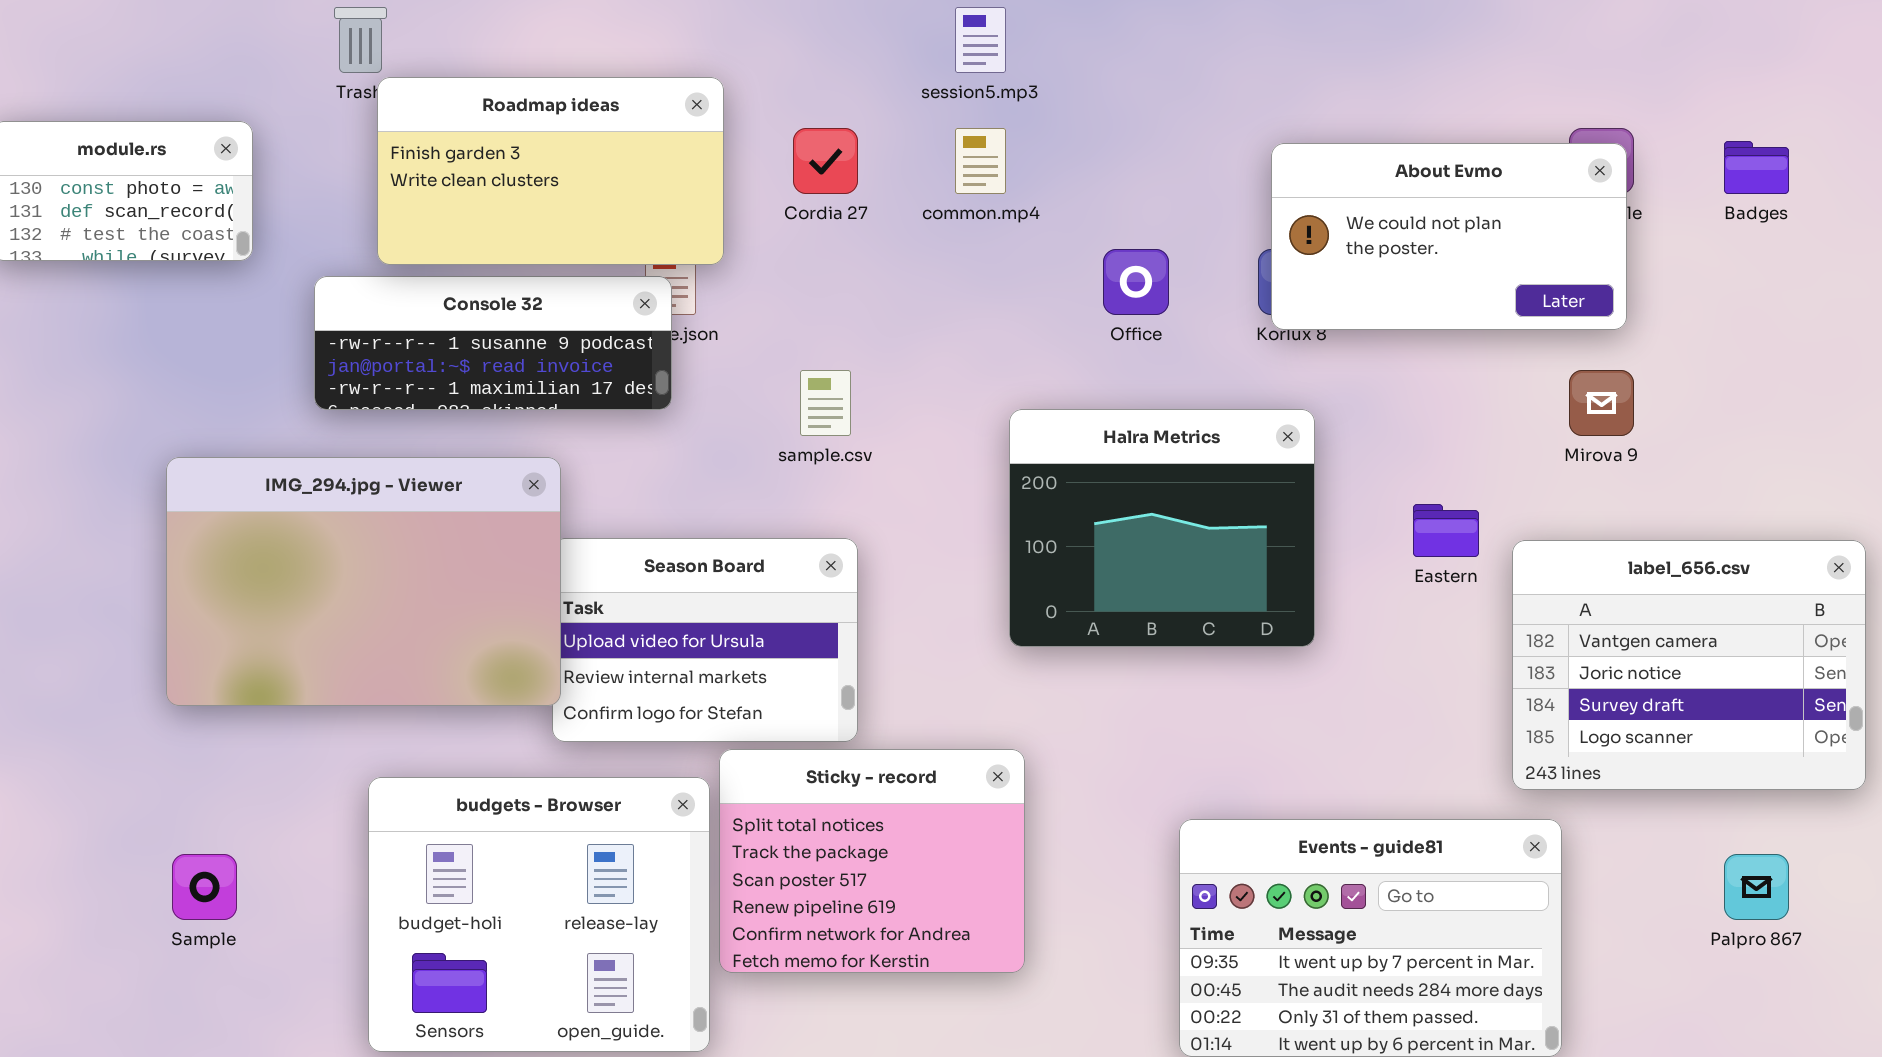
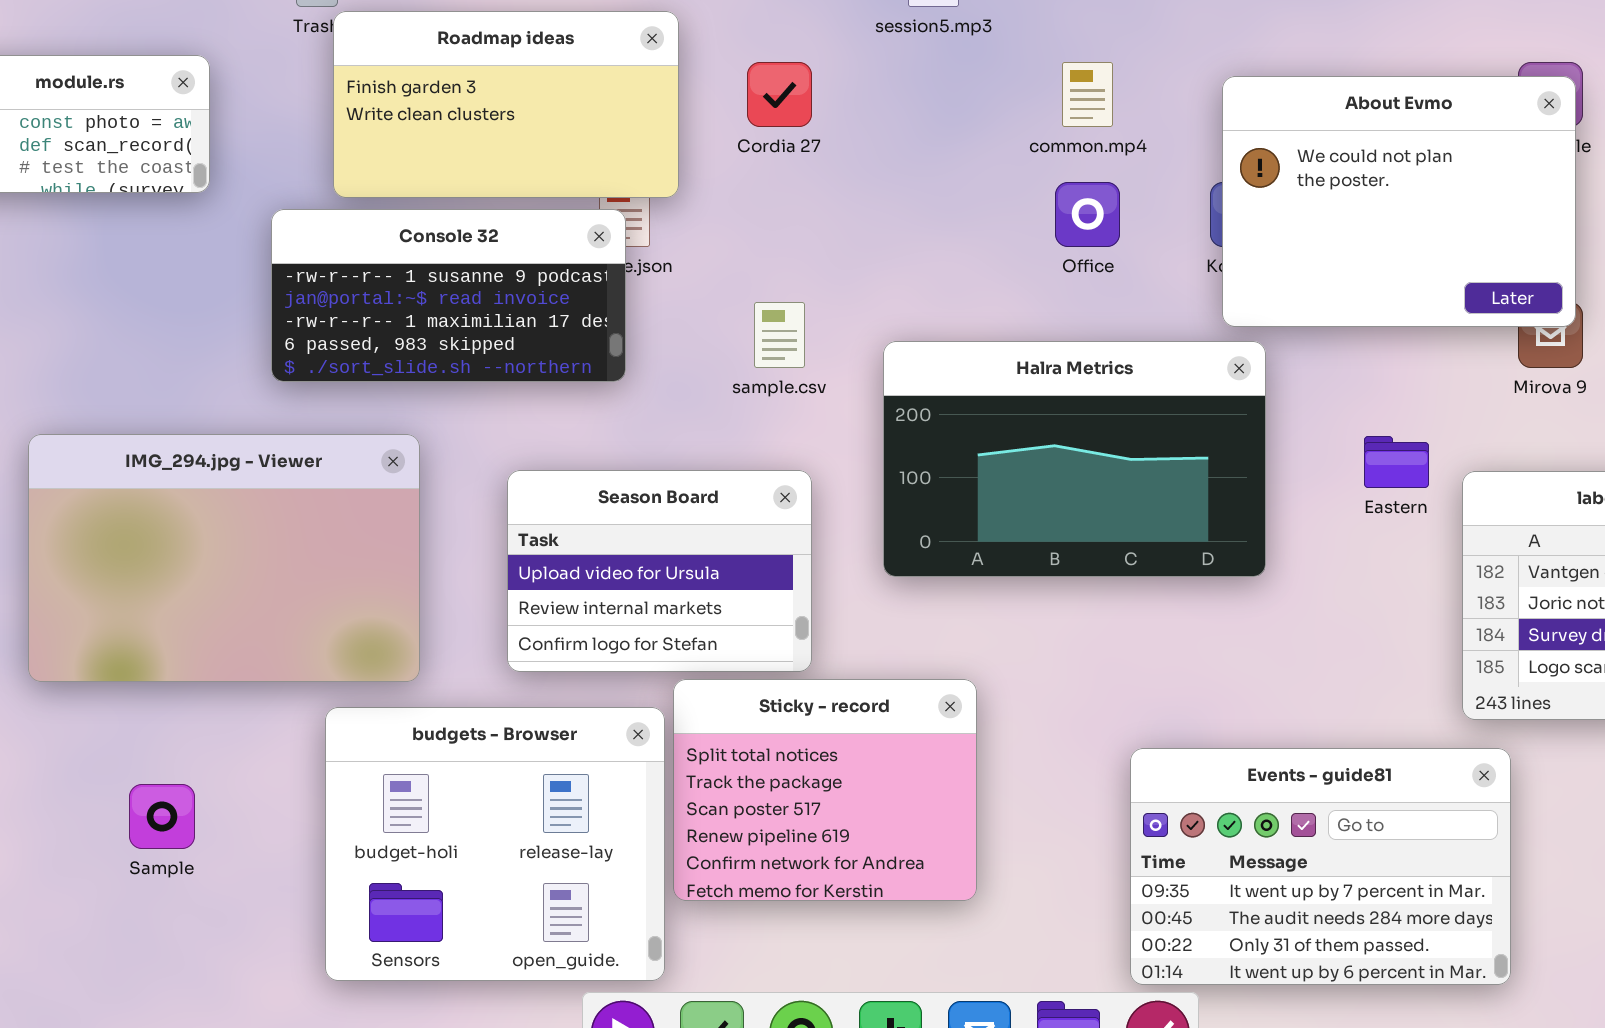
common.mp4: [955,128,1006,194] -> [1062,62,1113,127], moved
About Evmo: [1271,143,1627,330] -> [1222,76,1576,327], resized
Console 32: [314,276,672,410] -> [271,209,626,382], resized
Halra Metrics: [1009,409,1315,647] -> [883,341,1266,577], resized
IMG_294.jpg - Viewer: [166,457,561,706] -> [28,434,420,682], moved

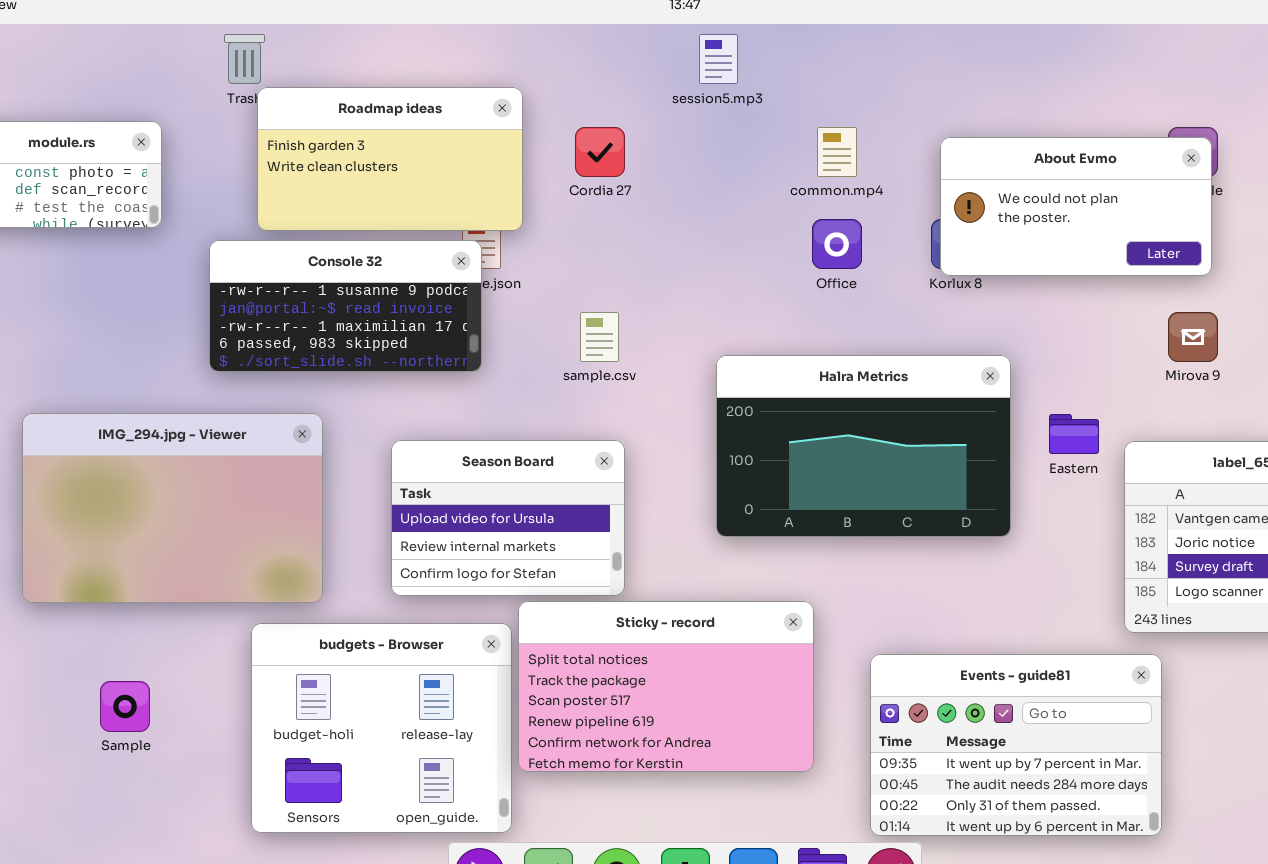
About Evmo: [1222,76,1576,327] -> [940,137,1212,276], resized
Halra Metrics: [883,341,1266,577] -> [716,355,1011,537], moved
Sticky - record: [673,679,977,901] -> [518,601,814,772], resized

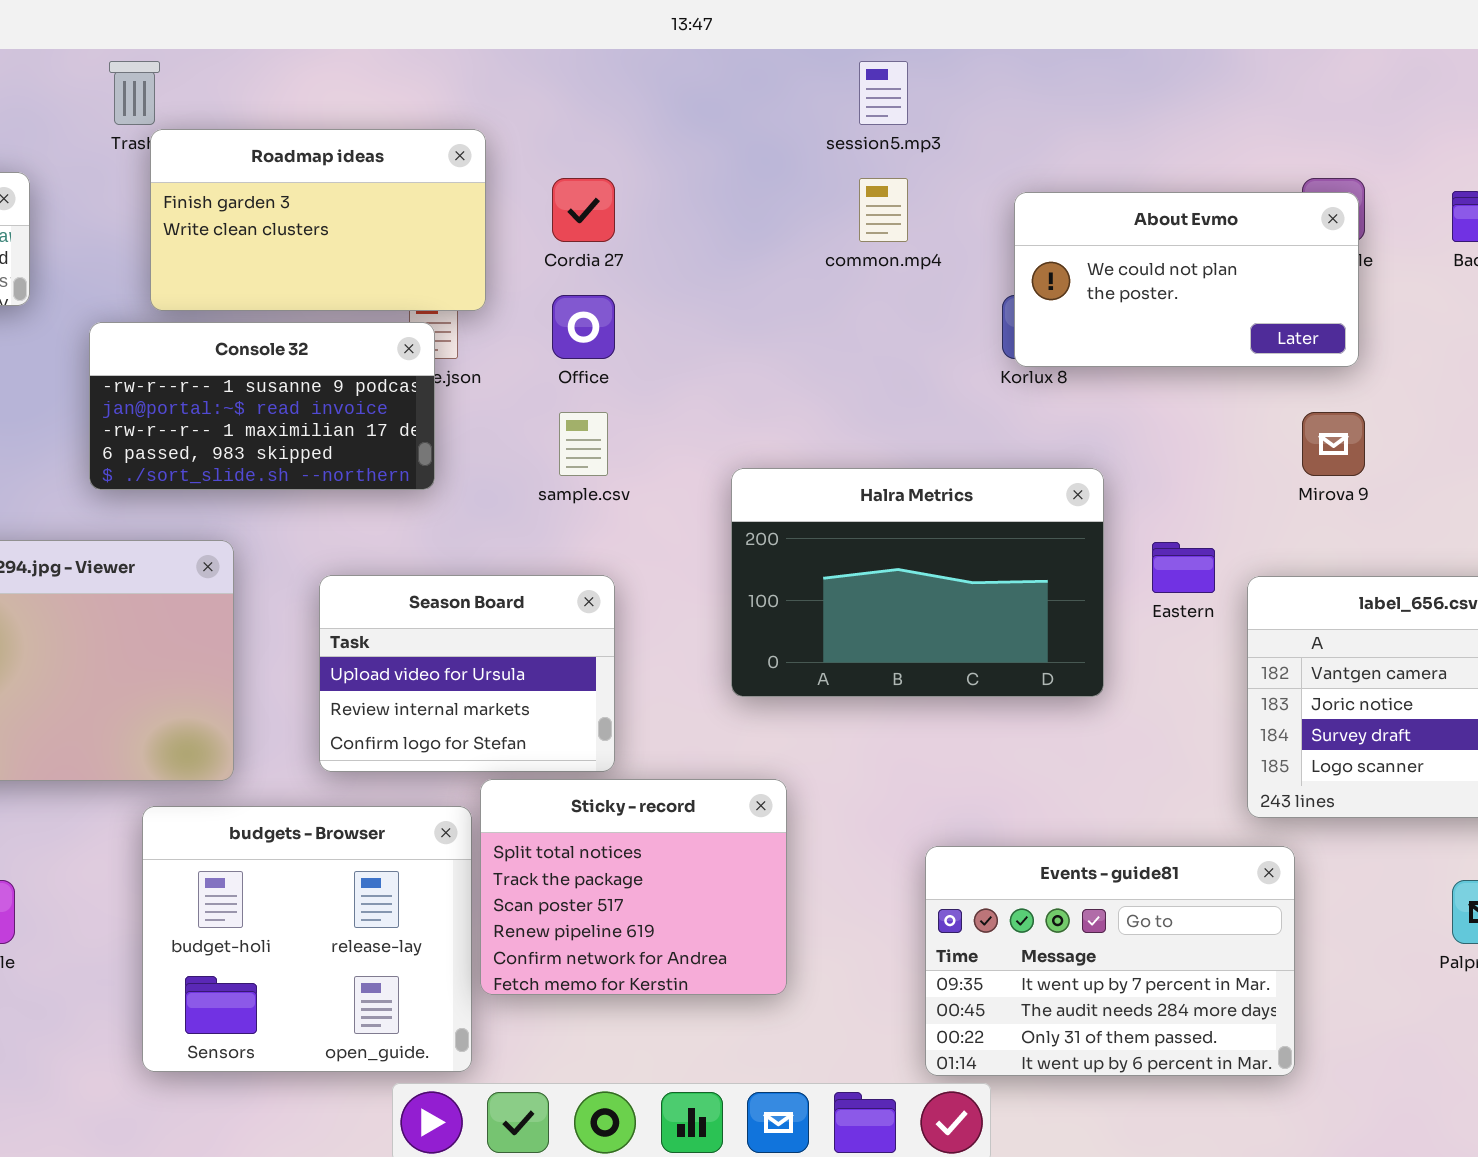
session5.mp3: [699,34,738,84] -> [859,61,908,125], moved
Office: [812,219,862,269] -> [552,295,615,359], moved
Sticky - record: [518,601,814,772] -> [480,779,787,995], resized

